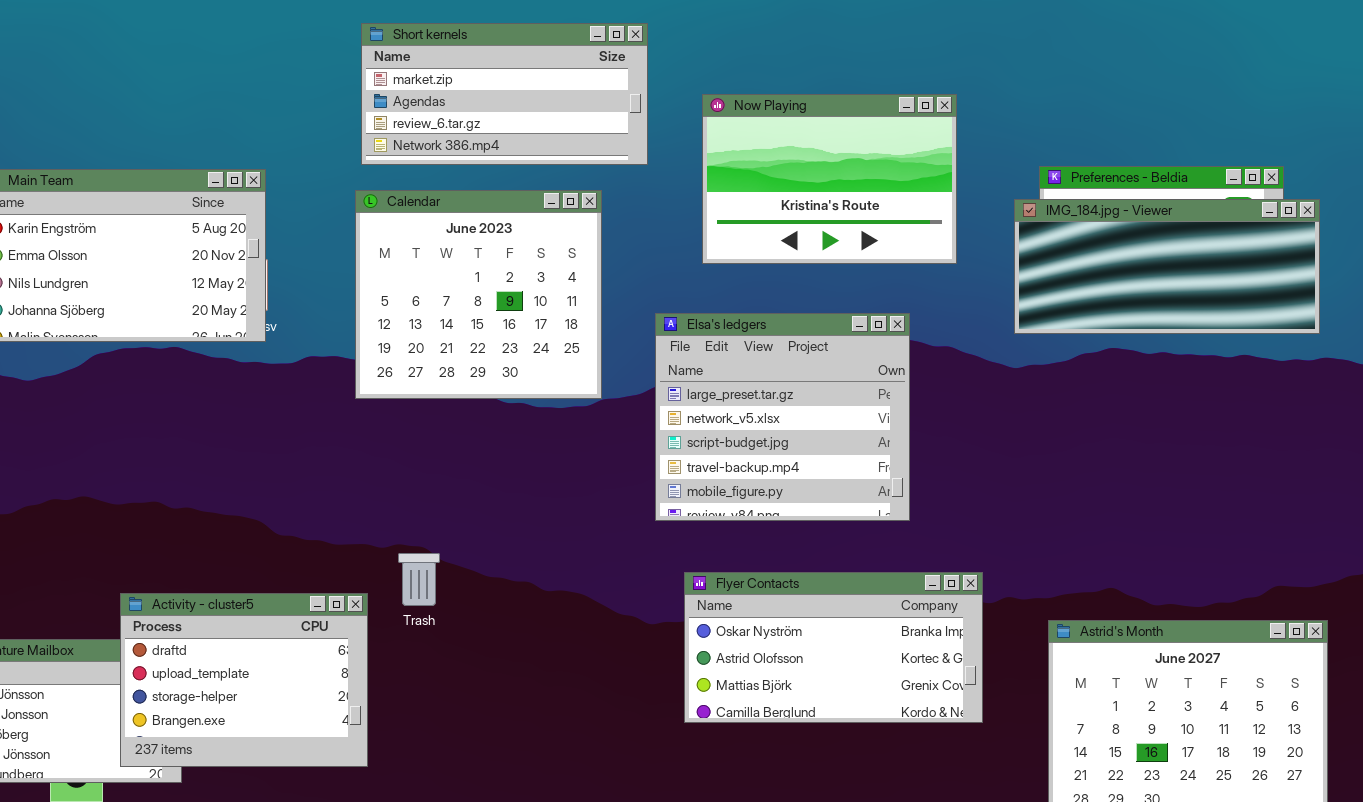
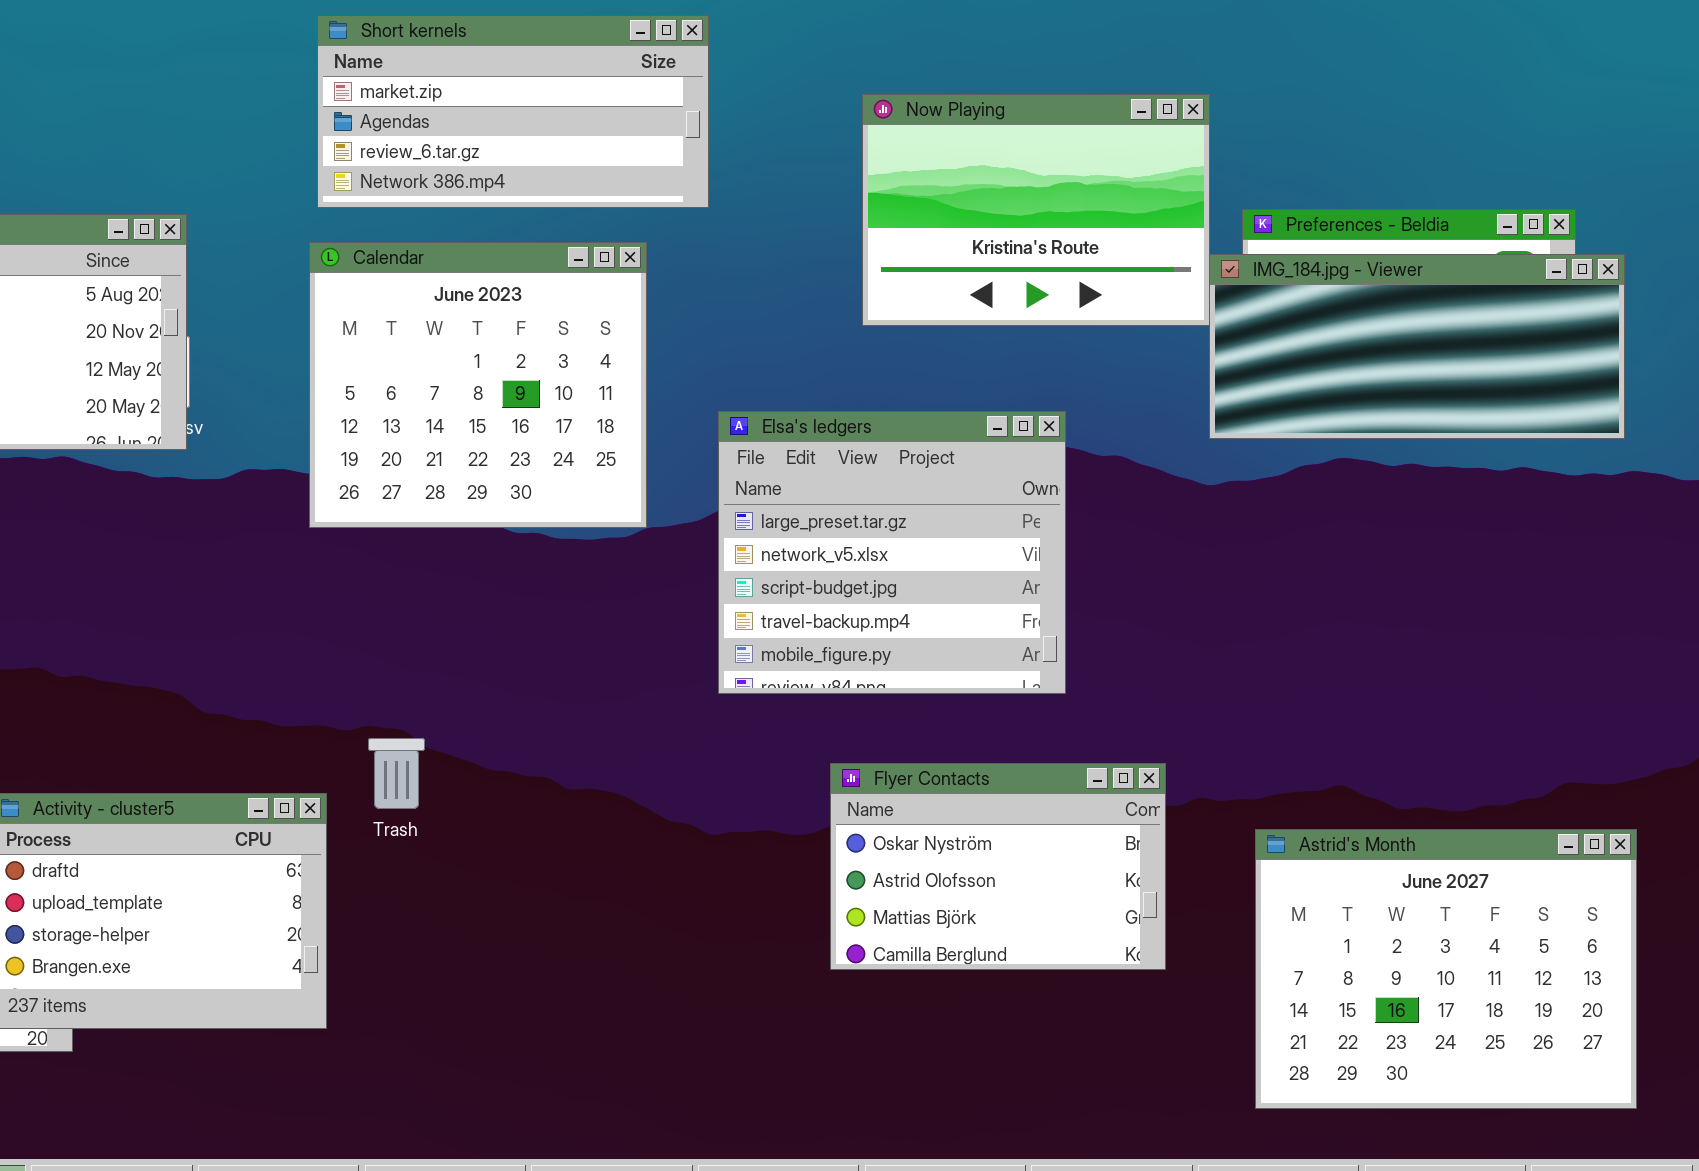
Now Playing: [702,94,957,264] -> [862,94,1210,326], moved
Flyer Contacts: [684,572,983,723] -> [830,763,1166,970], resized

